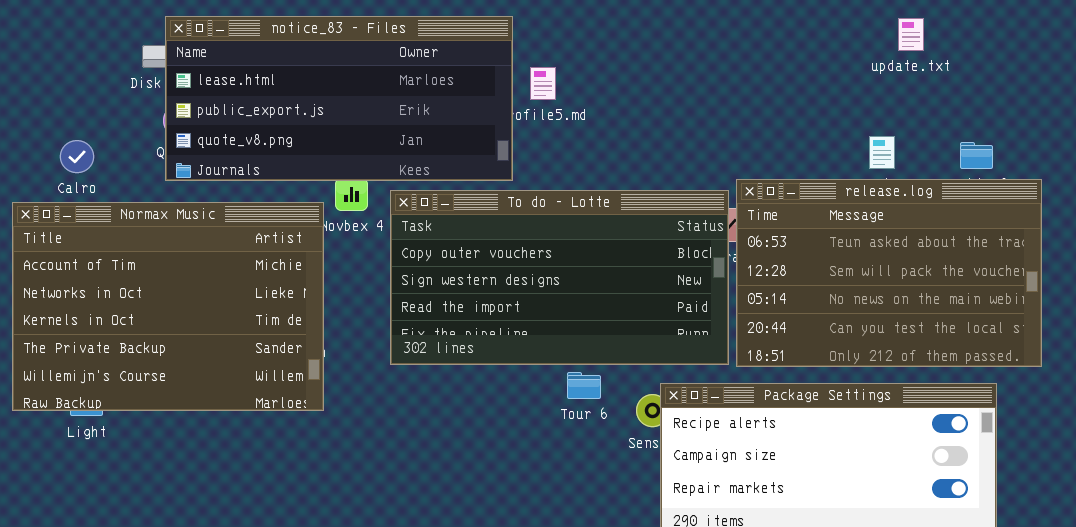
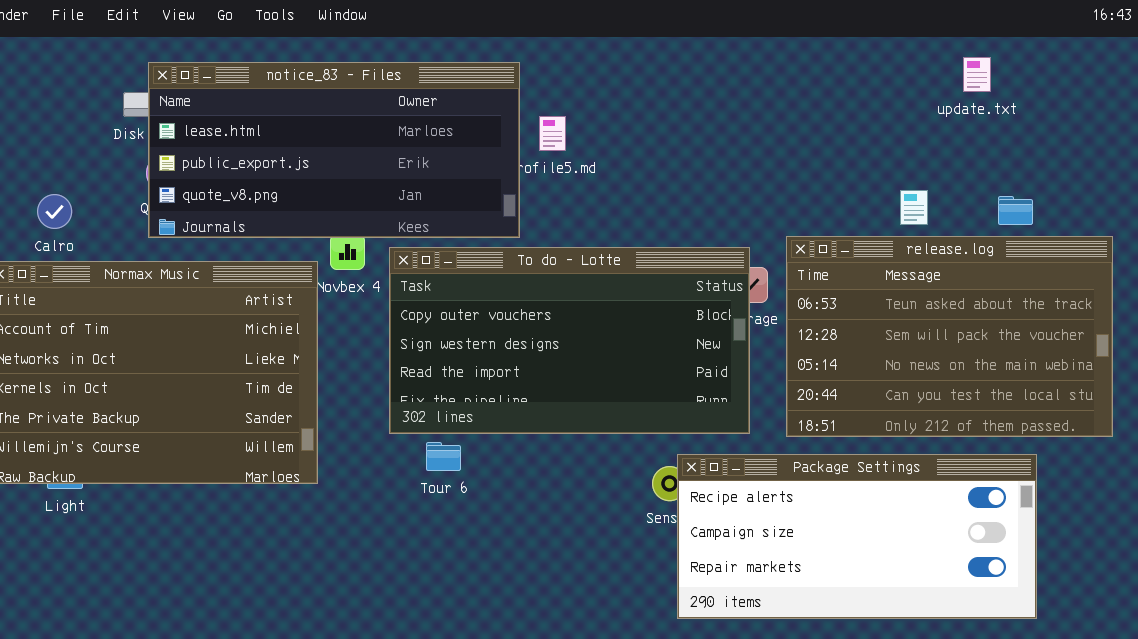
update.txt: [898,18,924,51] -> [963,57,991,92], moved
release.log: [736,179,1042,367] -> [786,236,1113,437], moved
Tour 6: [567,372,601,399] -> [426,442,461,471], moved

